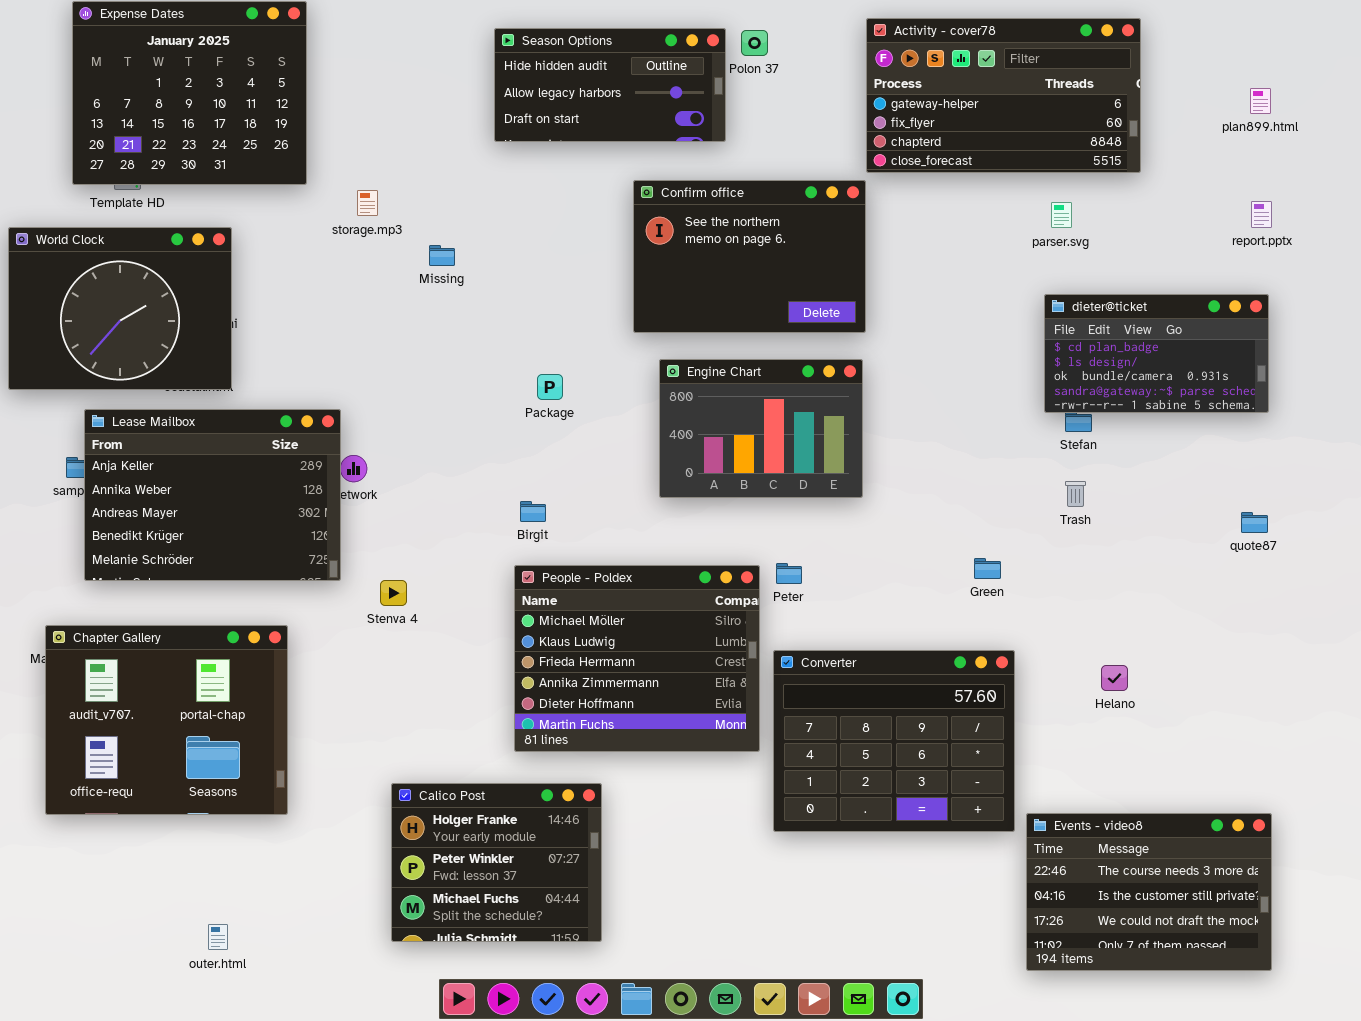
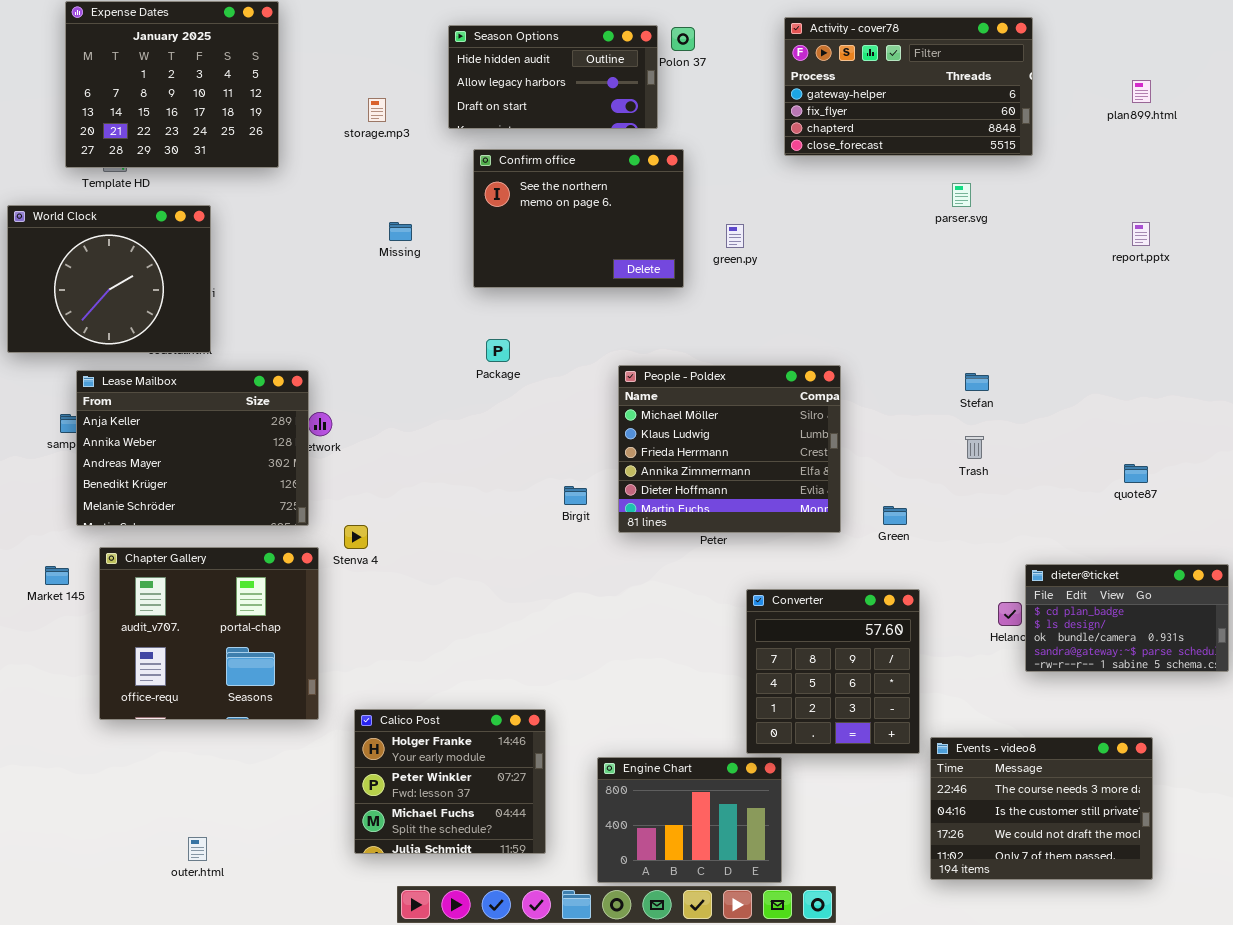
Confirm office: [633,180,866,333] -> [473,149,684,288], moved
storage.mp3: [357,190,378,216] -> [368,98,386,122], moved
report.pptx: [1251,201,1272,228] -> [1132,222,1150,246], moved
dieter@ticket: [1044,294,1269,413] -> [1025,564,1229,672], moved
Engine Chart: [659,359,863,498] -> [597,757,782,883], moved
Birgit: [520,501,546,522] -> [564,486,587,505], moved
People - Poldex: [514,565,760,752] -> [618,365,841,533], moved
Chapter Gallery: [45,625,288,815] -> [99,547,319,720], moved
Converter: [773,650,1015,832] -> [746,589,920,754], resized

